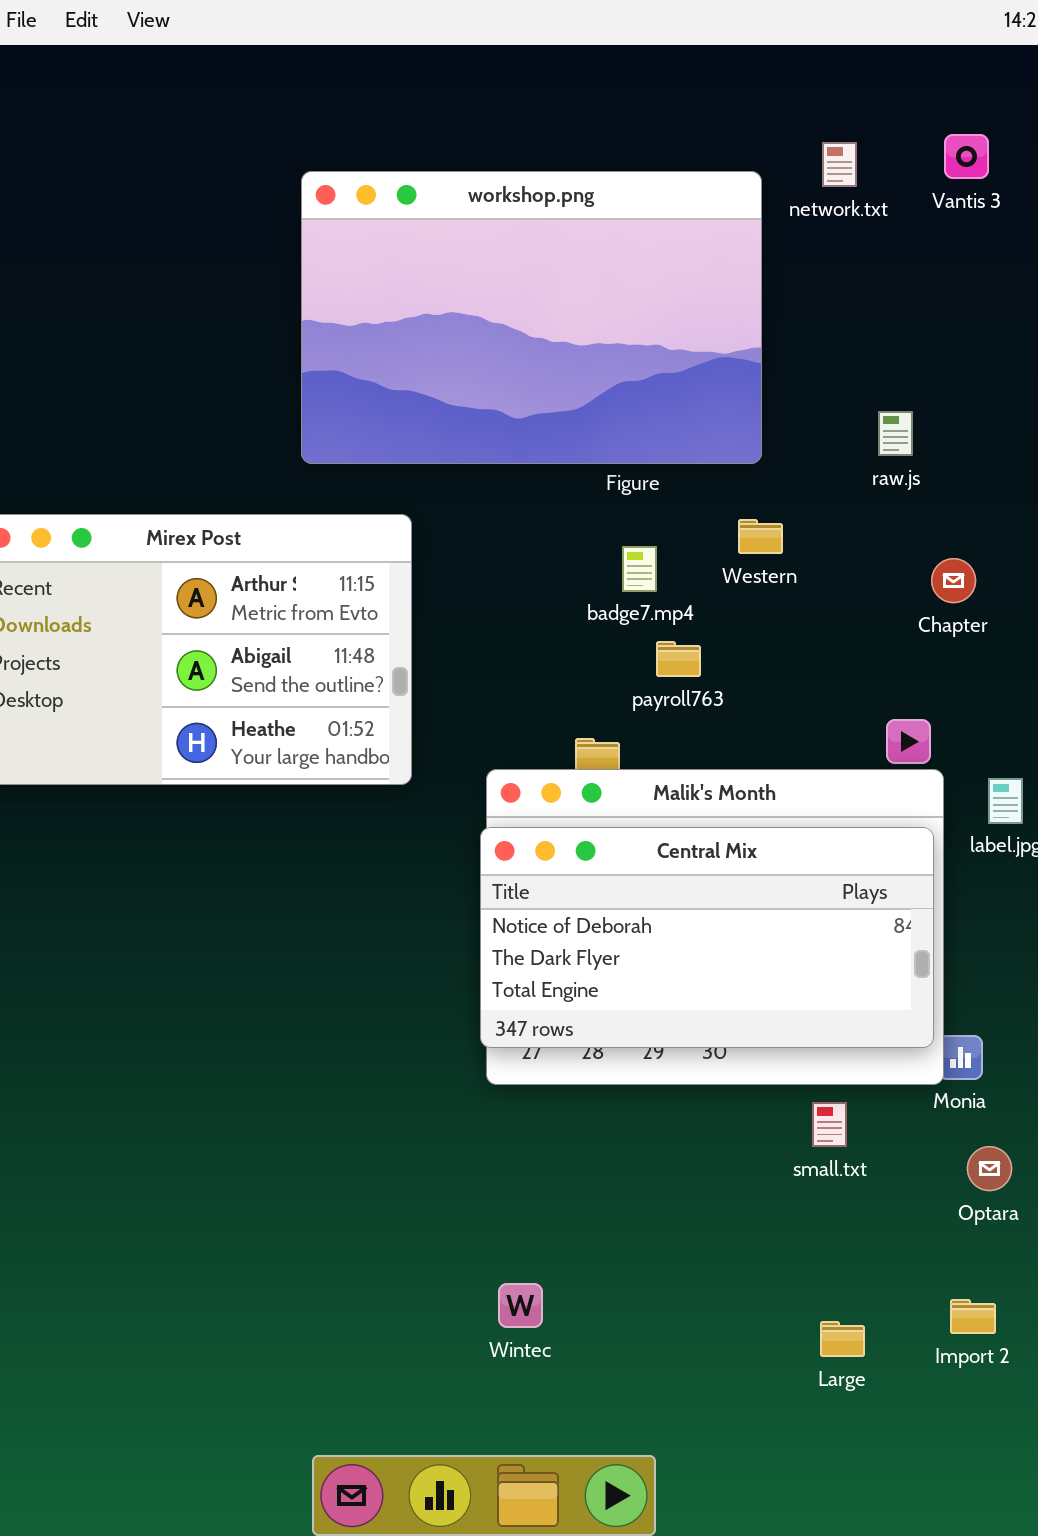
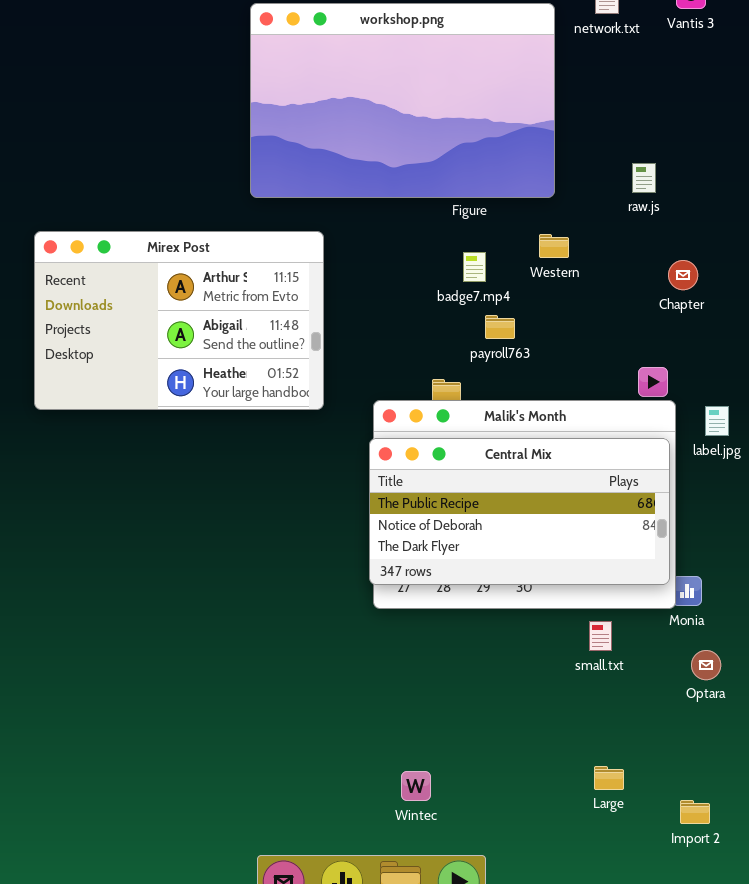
Central Mix: [480,827,934,1048] -> [369,438,670,585], scrolled up 1 row
Wintec: [498,1283,543,1328] -> [401,771,431,801], moved
Import 2: [950,1299,996,1334] -> [680,800,710,824], moved

